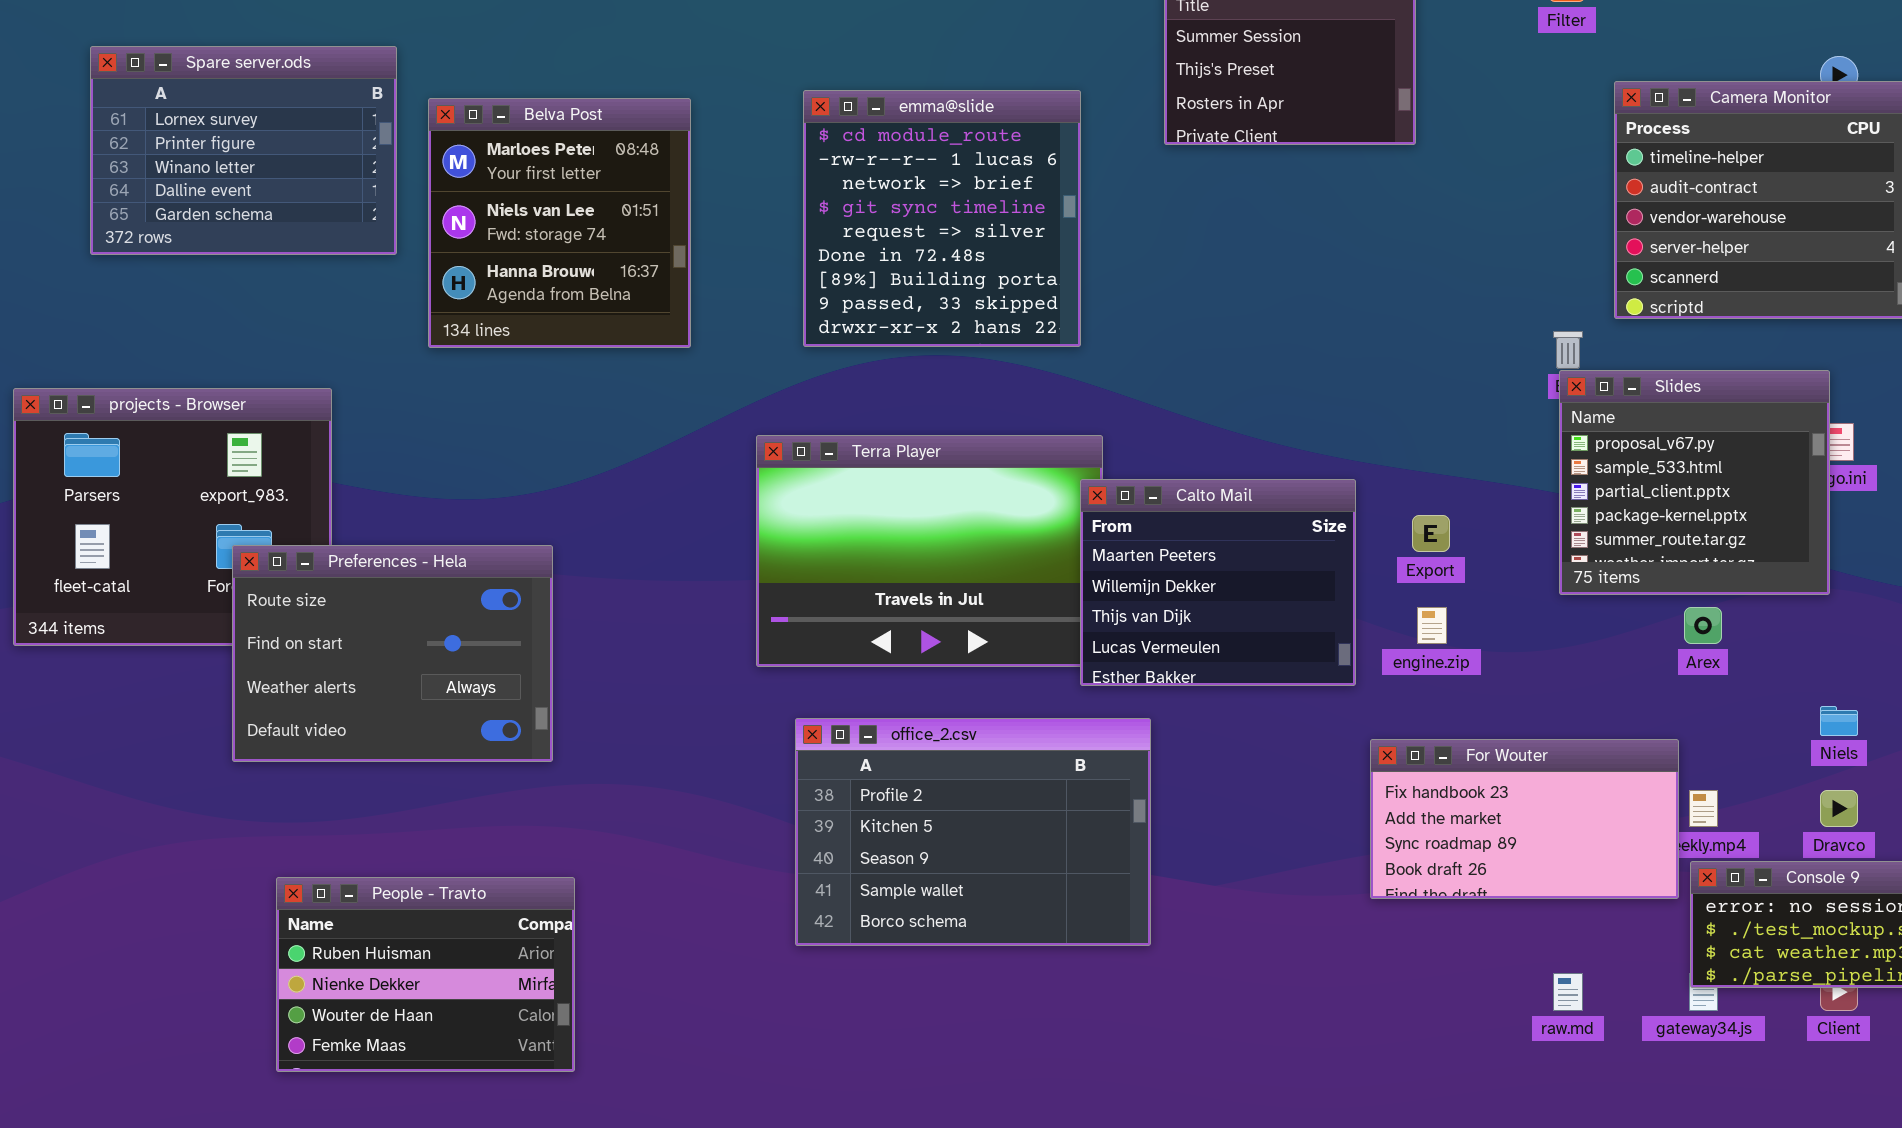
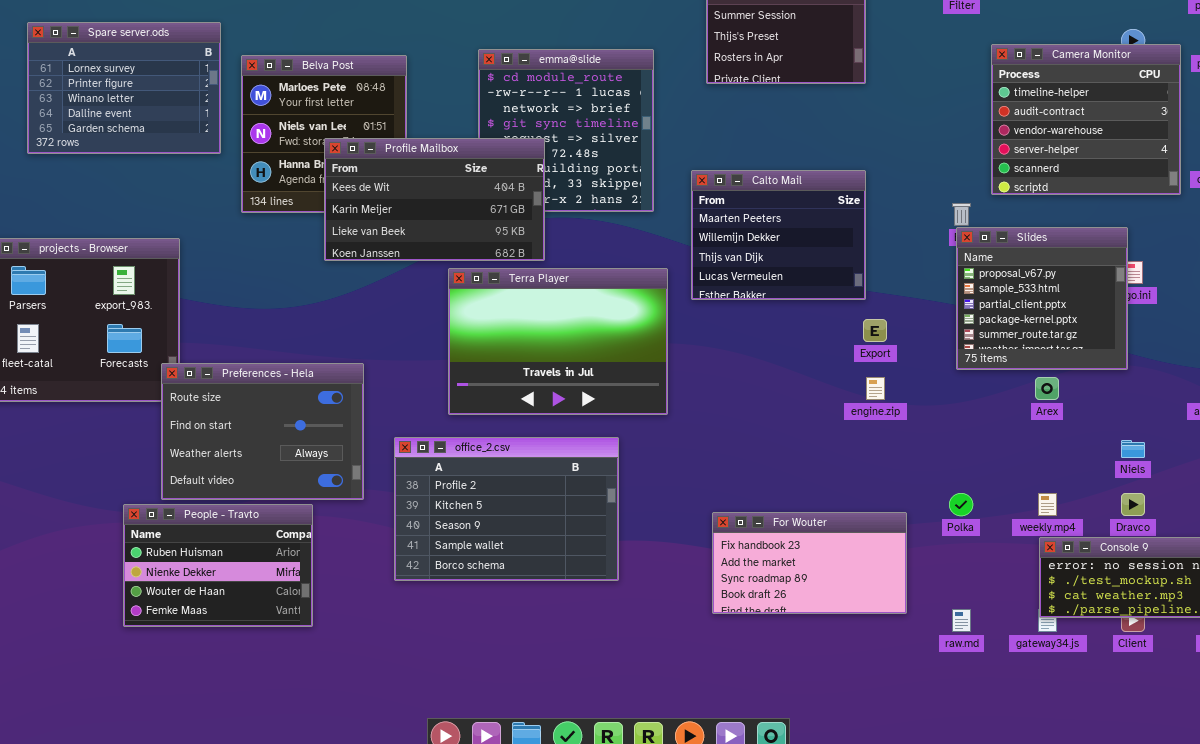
Profile Mailbox: none -> [324,138,545,261], opened
Calto Mail: [1080,479,1356,686] -> [691,170,866,300], moved
Preferences - Hela: [232,545,553,762] -> [161,363,364,500], moved
office_2.csv: [795,718,1151,946] -> [394,437,619,581], moved
For Wouter: [1370,739,1679,899] -> [712,512,907,614], moved
People - Travto: [276,877,575,1072] -> [123,504,313,627], moved

